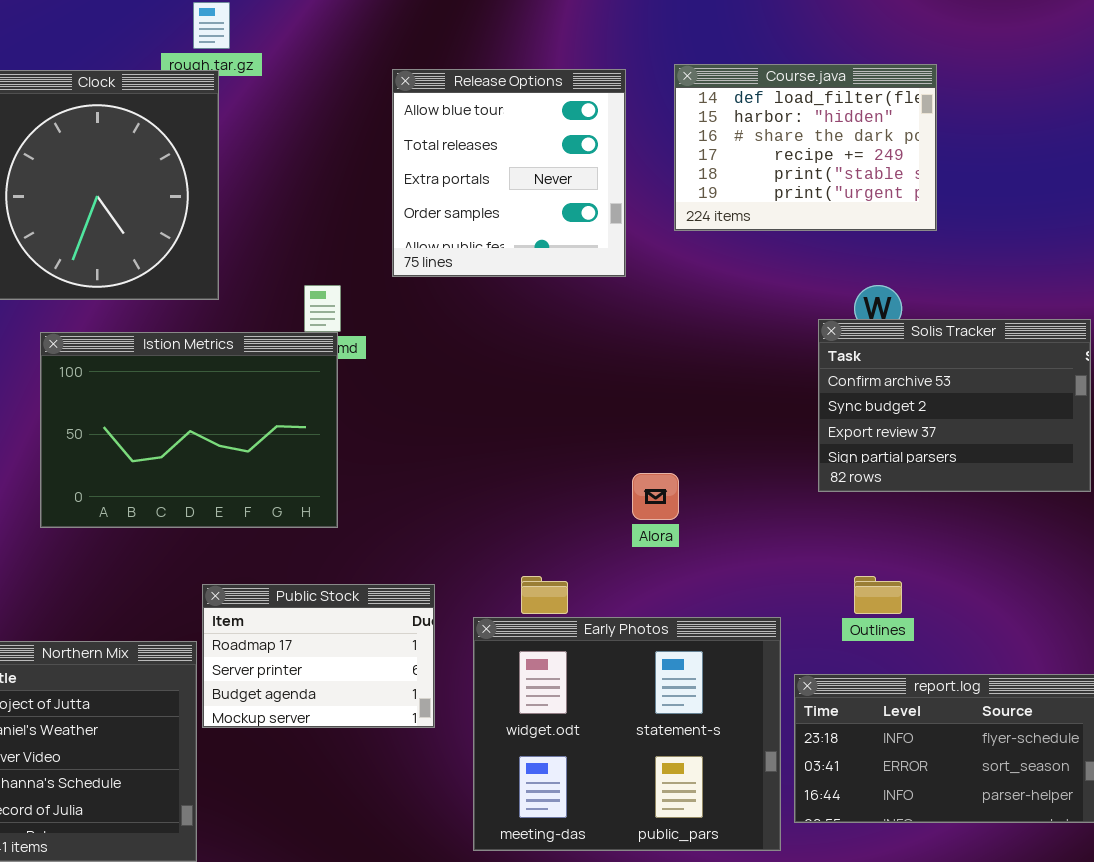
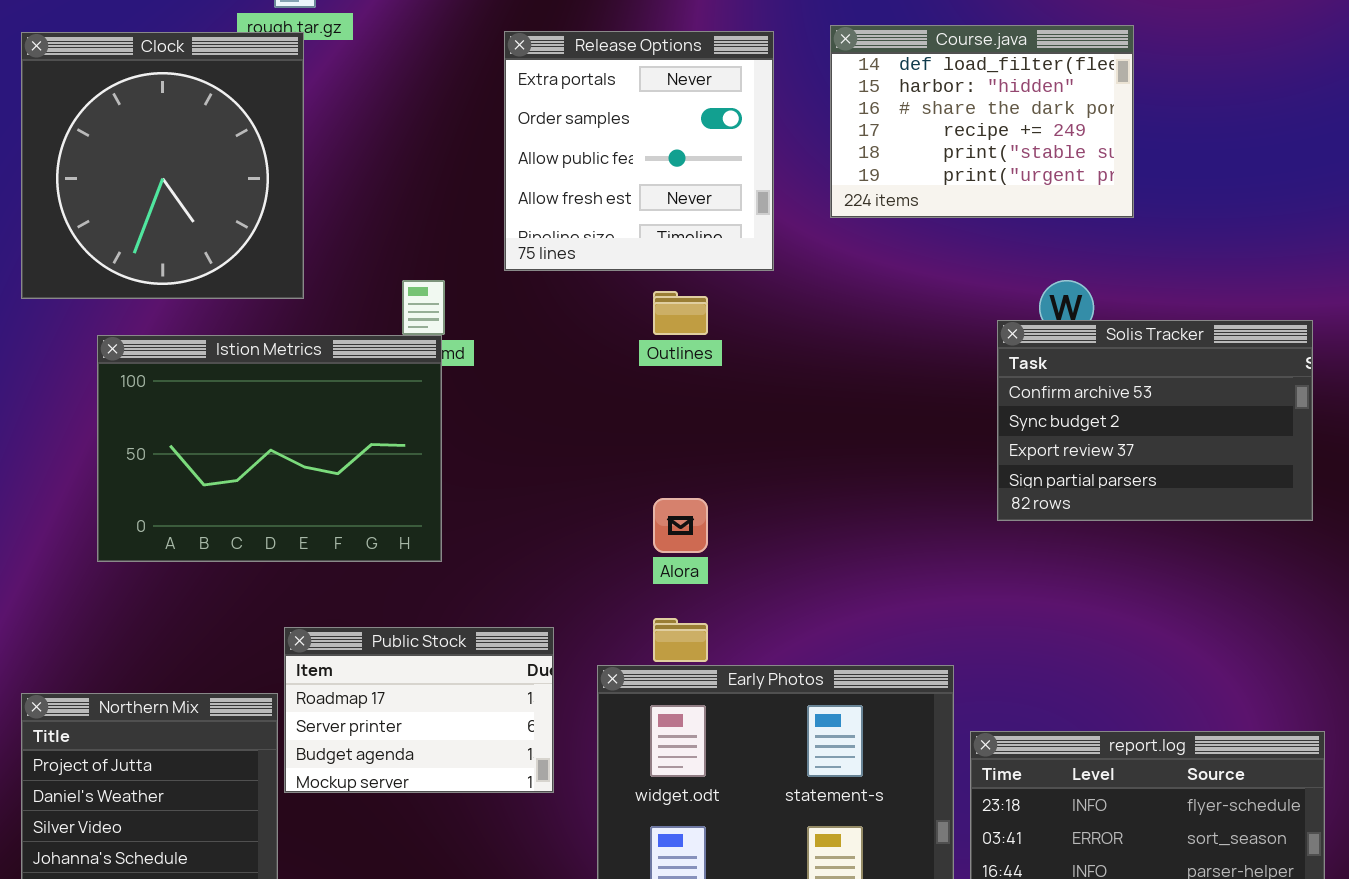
Release Options: [392,69,626,277] -> [504,31,774,271], scrolled down 2 rows
Alora: [632,473,679,520] -> [653,498,708,553], moved
Outlines: [854,576,902,614] -> [653,291,708,335], moved

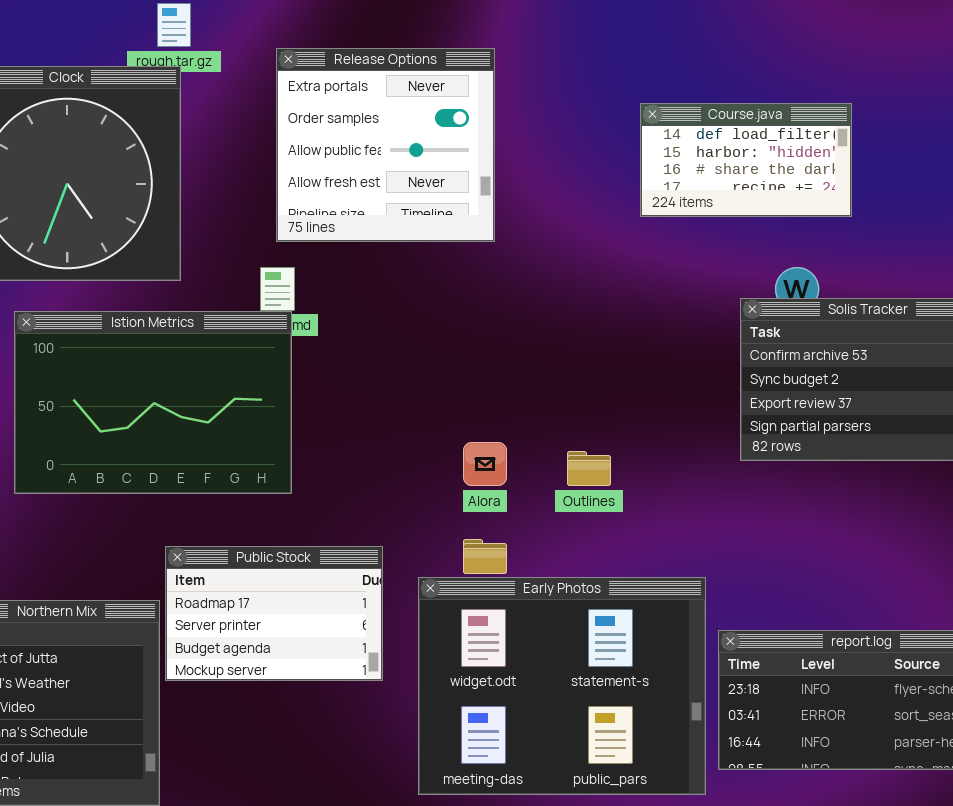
Course.java: [830,25,1134,218] -> [640,103,852,217], resized
Release Options: [504,31,774,271] -> [276,48,495,242], moved
Outlines: [653,291,708,335] -> [567,451,611,486], moved

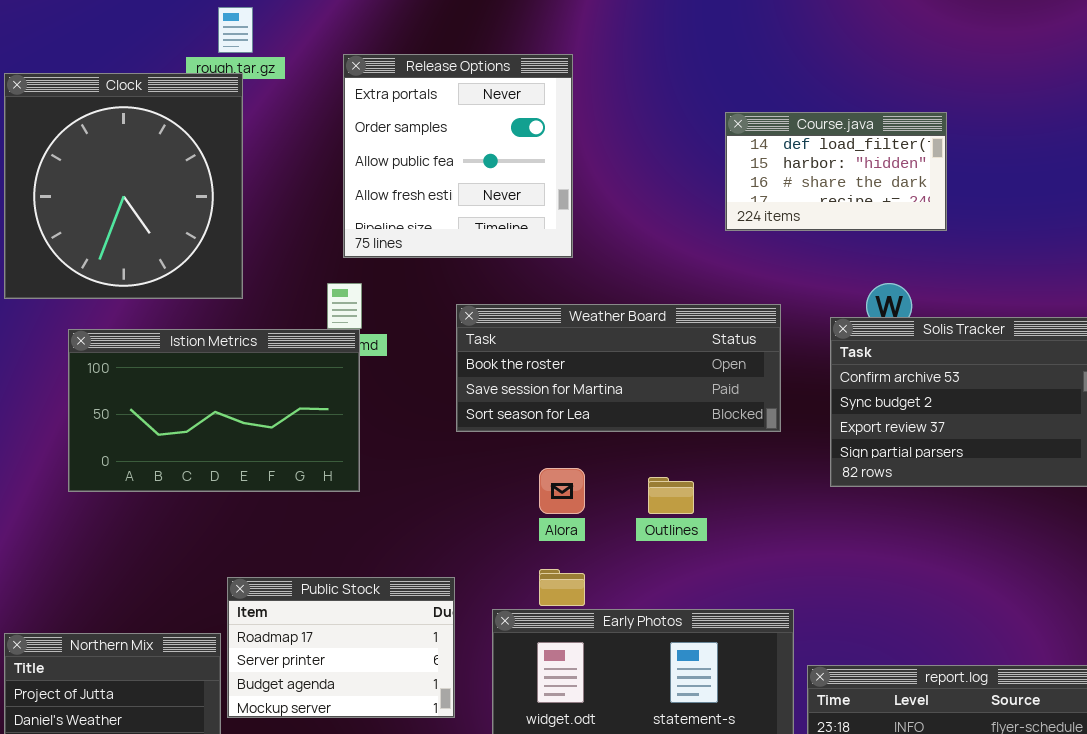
Weather Board: none -> [456,304,781,432], opened
Istion Metrics: [14,311,292,494] -> [68,329,360,492], resized

